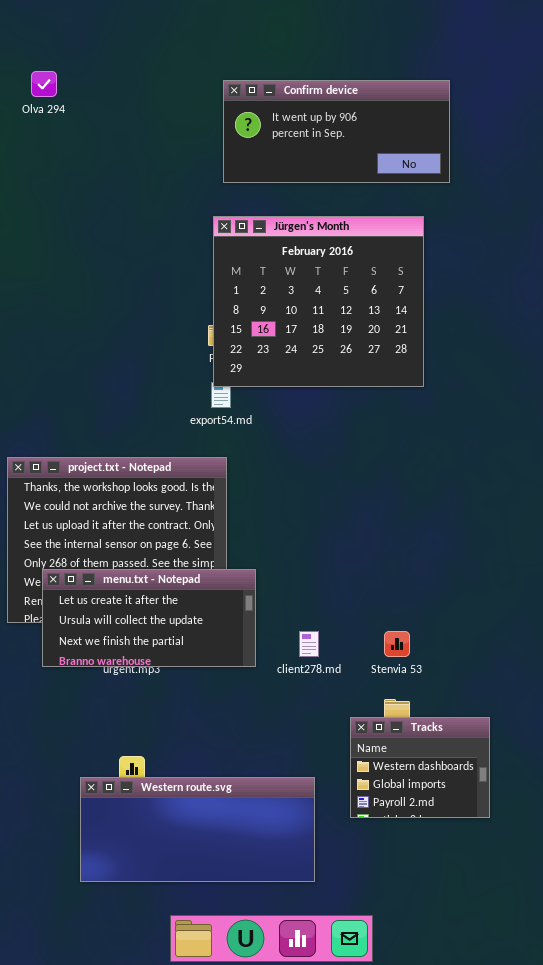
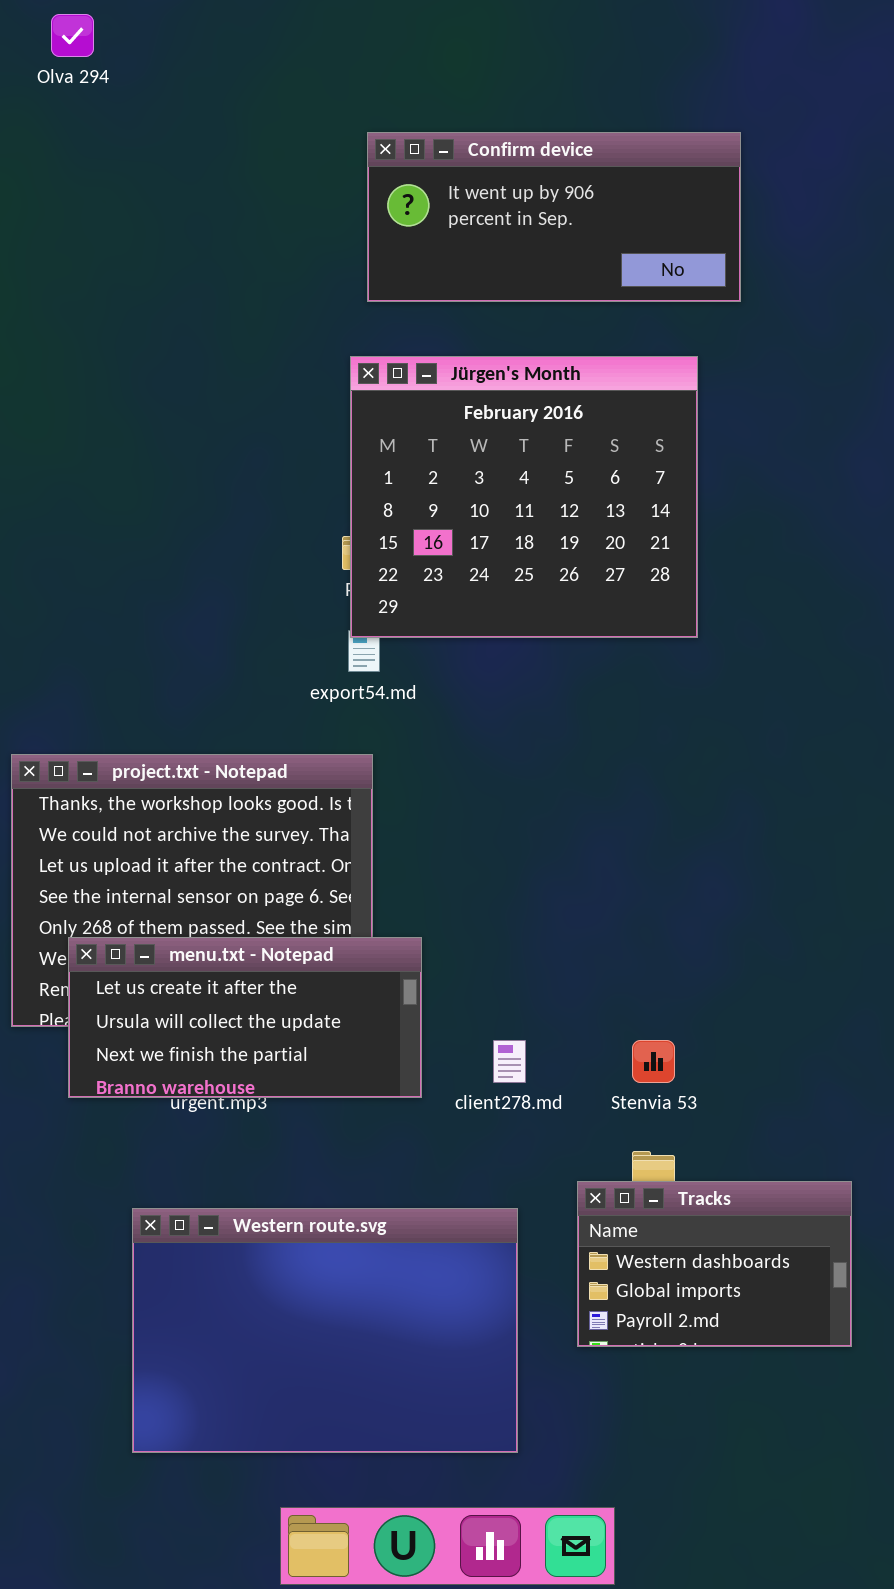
Olva 294: [31,71,57,97] -> [51,14,94,57], moved
Tracks: [350,717,490,818] -> [577,1181,852,1347], resized
Western route.svg: [80,777,315,882] -> [132,1208,518,1453], resized

